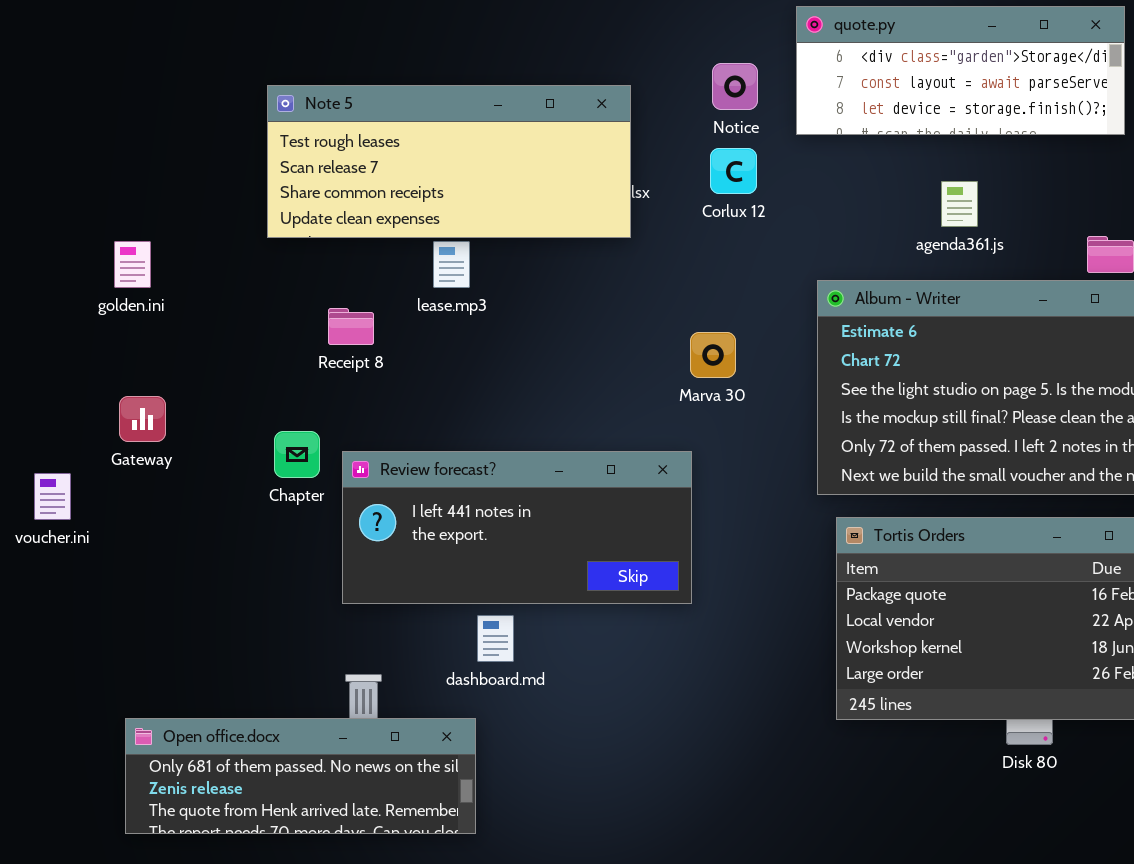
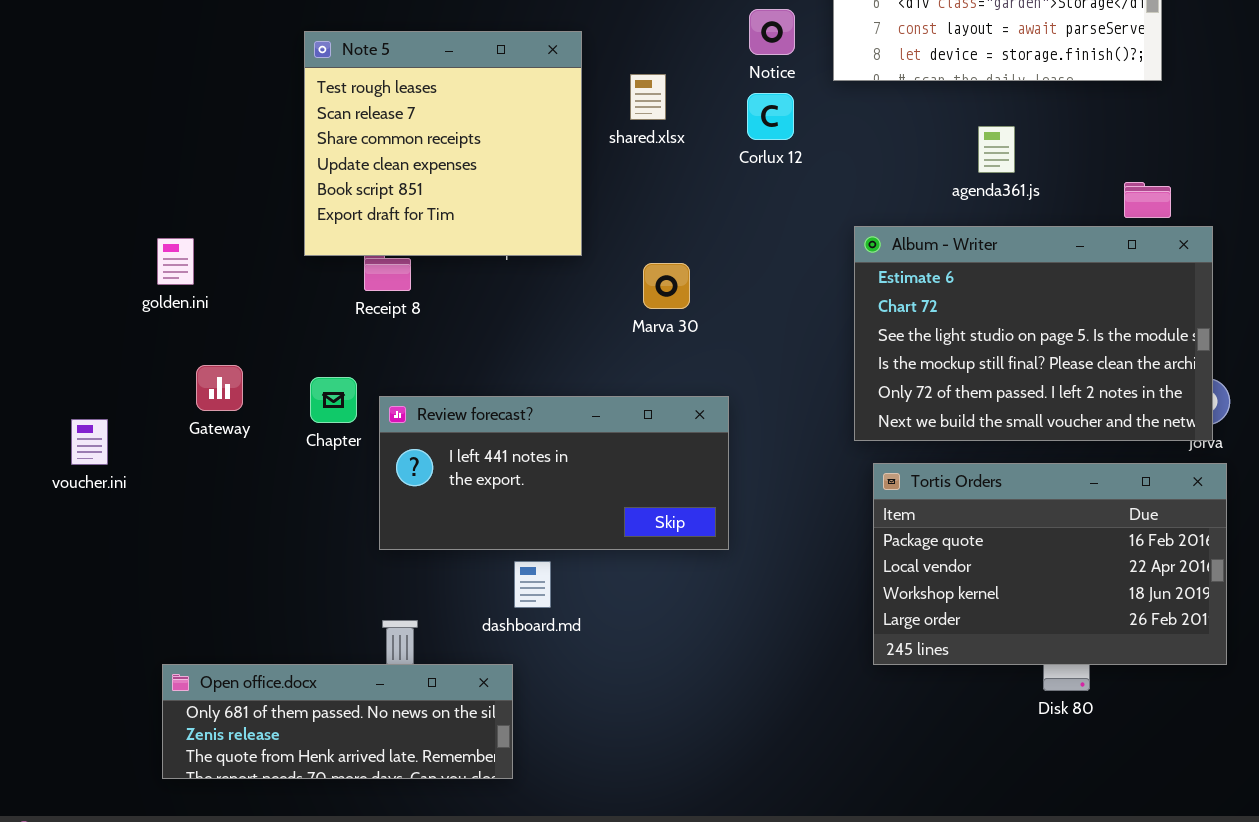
Note 5: [267,85,631,238] -> [304,31,582,256], resized
golden.ini: [114,241,151,288] -> [157,238,194,285], moved
Marva 30: [690,332,736,378] -> [643,263,690,309], moved
Gateway: [119,396,166,442] -> [196,365,243,411], moved

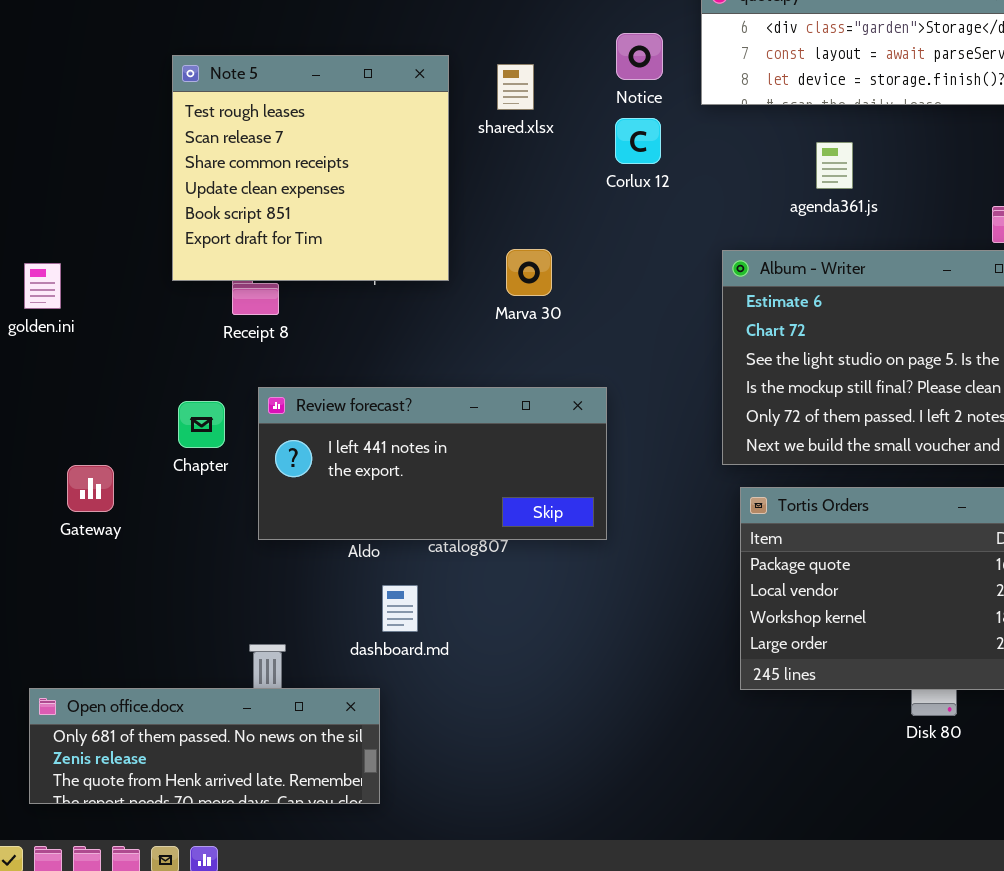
shared.xlsx: [630,74,666,120] -> [497,64,534,110], moved
agenda361.js: [978,126,1015,173] -> [816,142,853,189], moved
Marva 30: [643,263,690,309] -> [506,249,552,296], moved
Gateway: [196,365,243,411] -> [67,465,114,512], moved
Review forecast?: [379,396,729,550] -> [258,387,607,540], moved

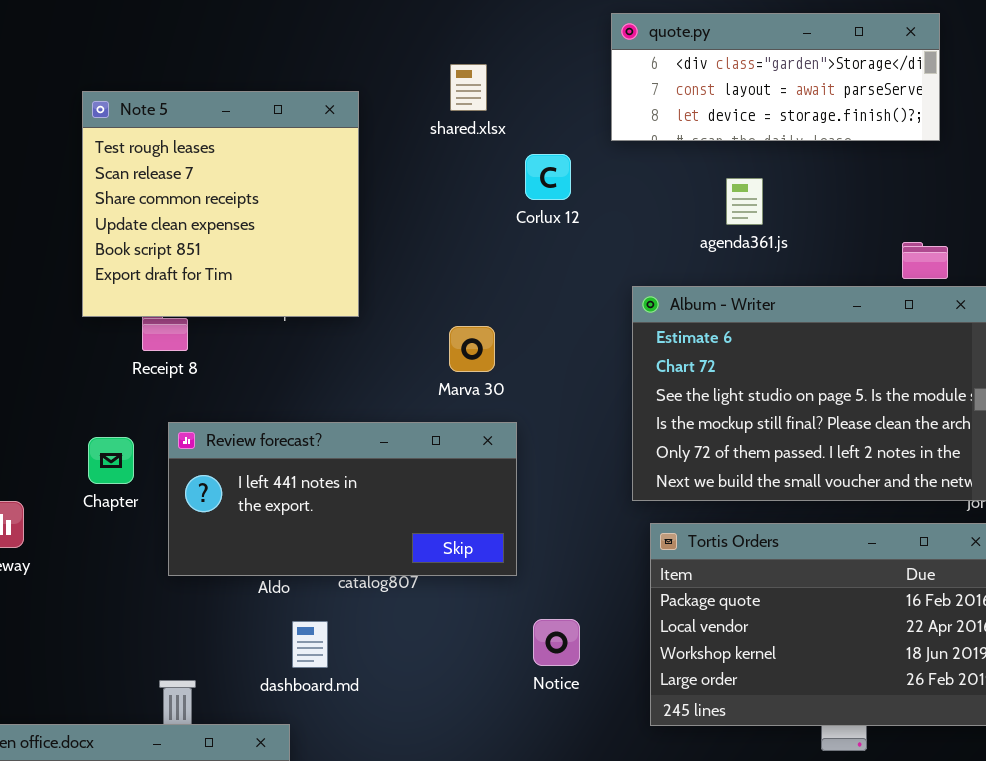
Notice: [616,33,663,80] -> [533,619,580,666], moved
shared.xlsx: [497,64,534,110] -> [450,64,487,111], moved
Marva 30: [506,249,552,296] -> [449,326,495,372], moved

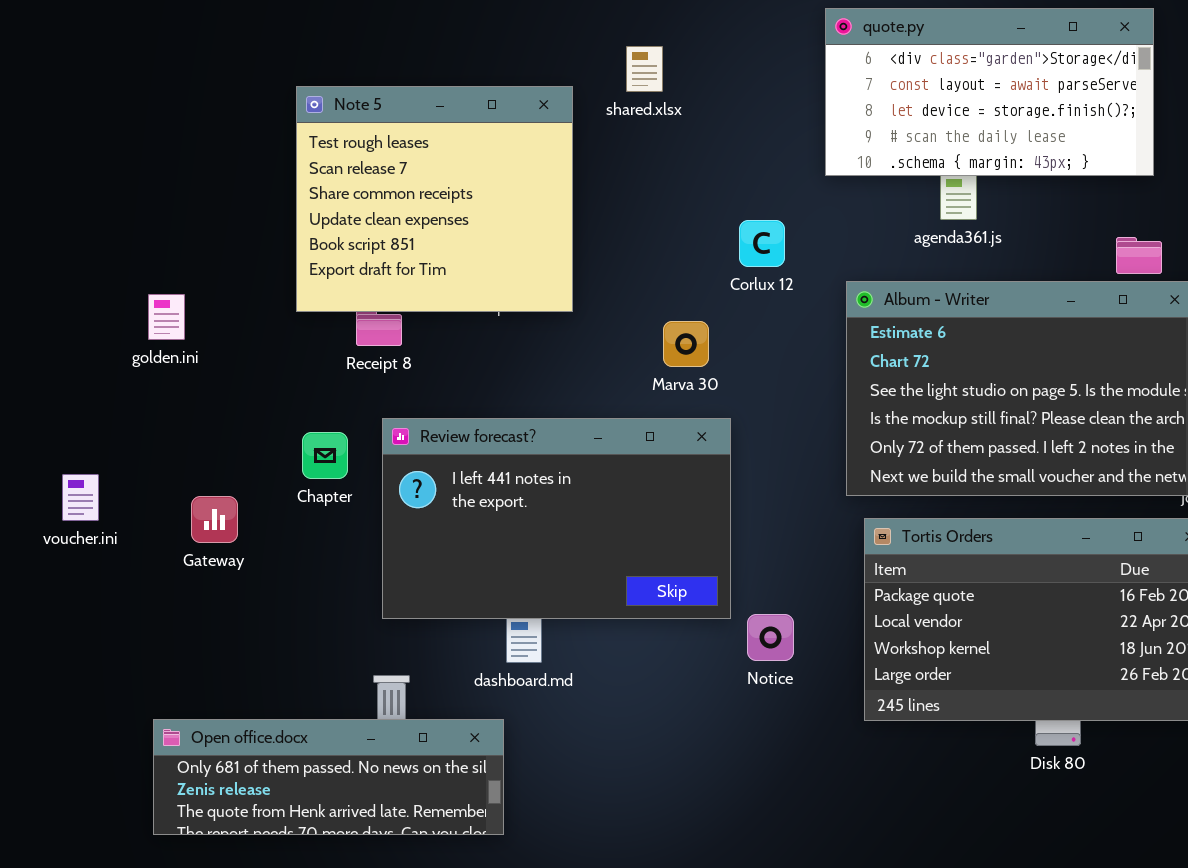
quote.py: [611,13,940,141] -> [825,8,1154,176], resized
shared.xlsx: [450,64,487,111] -> [626,46,663,92], moved
Corlux 12: [525,154,571,200] -> [739,220,785,267], moved
Review forecast?: [168,422,517,576] -> [382,418,731,619], resized

